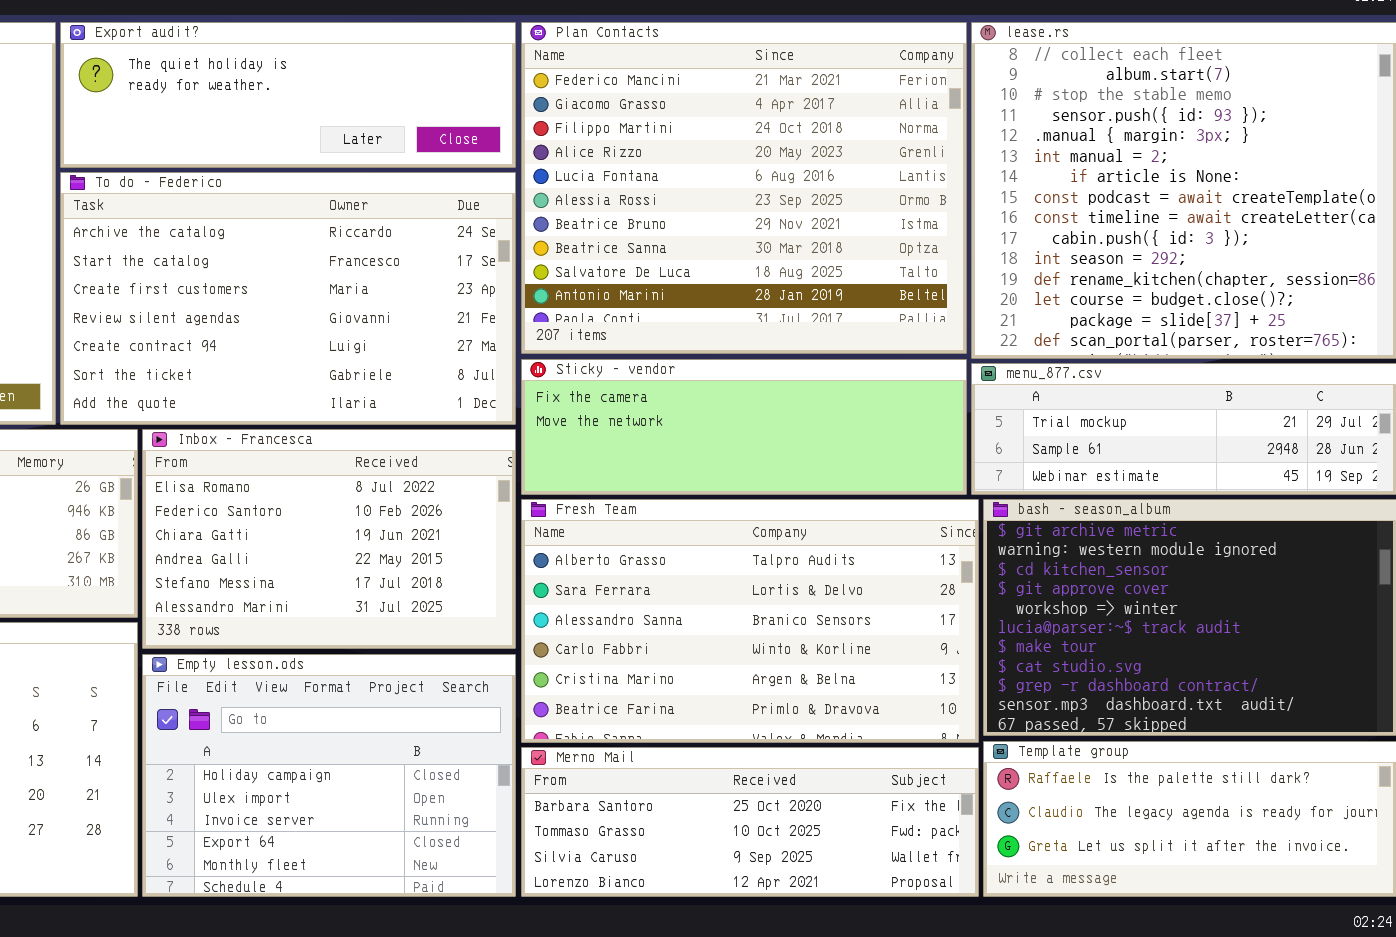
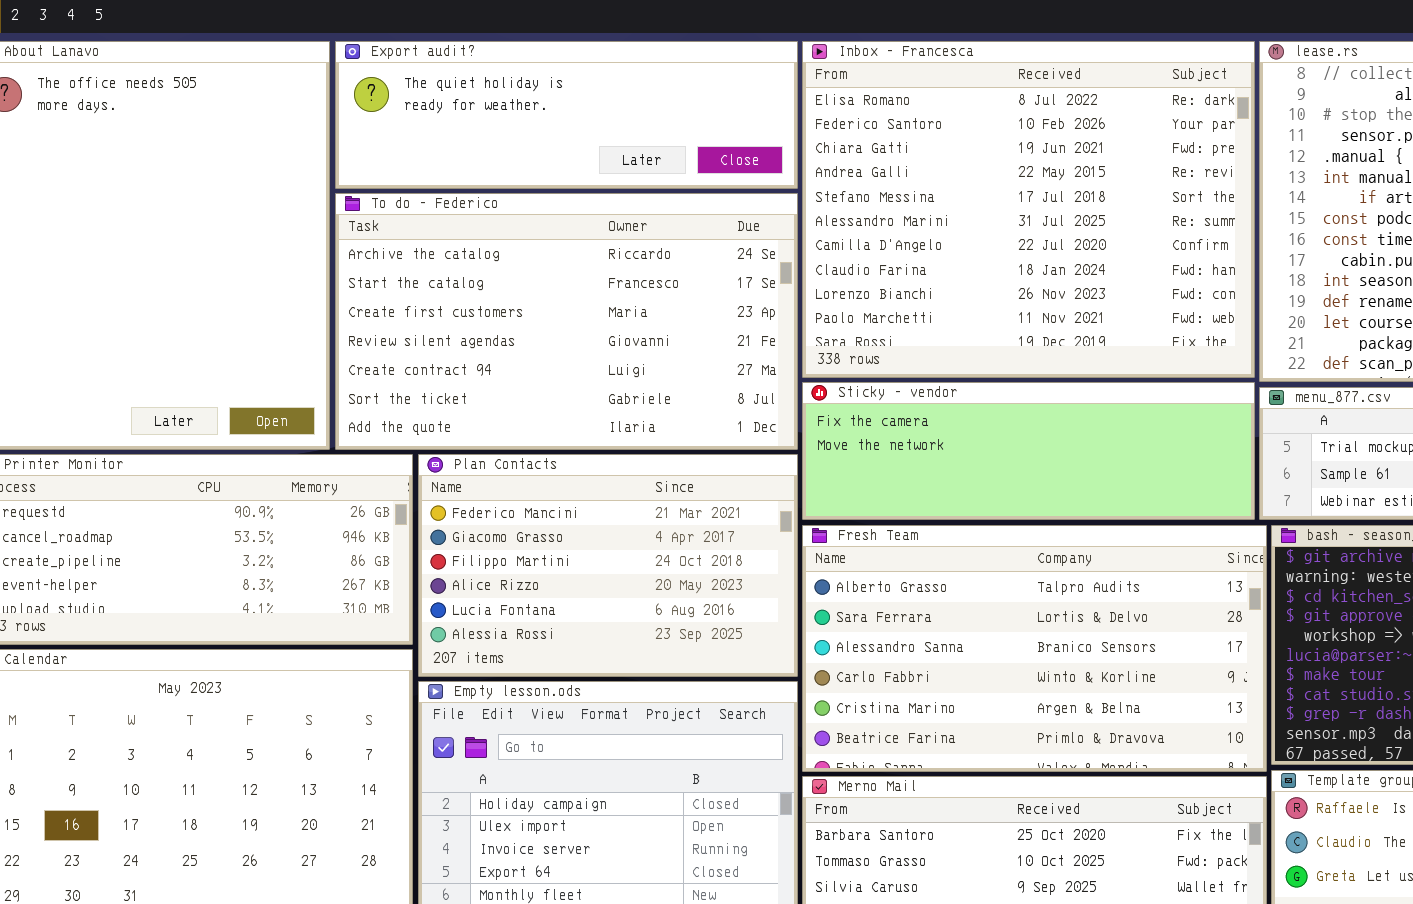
Plan Contacts: [521,22,967,354] -> [418,454,798,677], moved, resized
Inbox - Francesca: [142,429,516,649] -> [802,41,1255,378], moved, resized

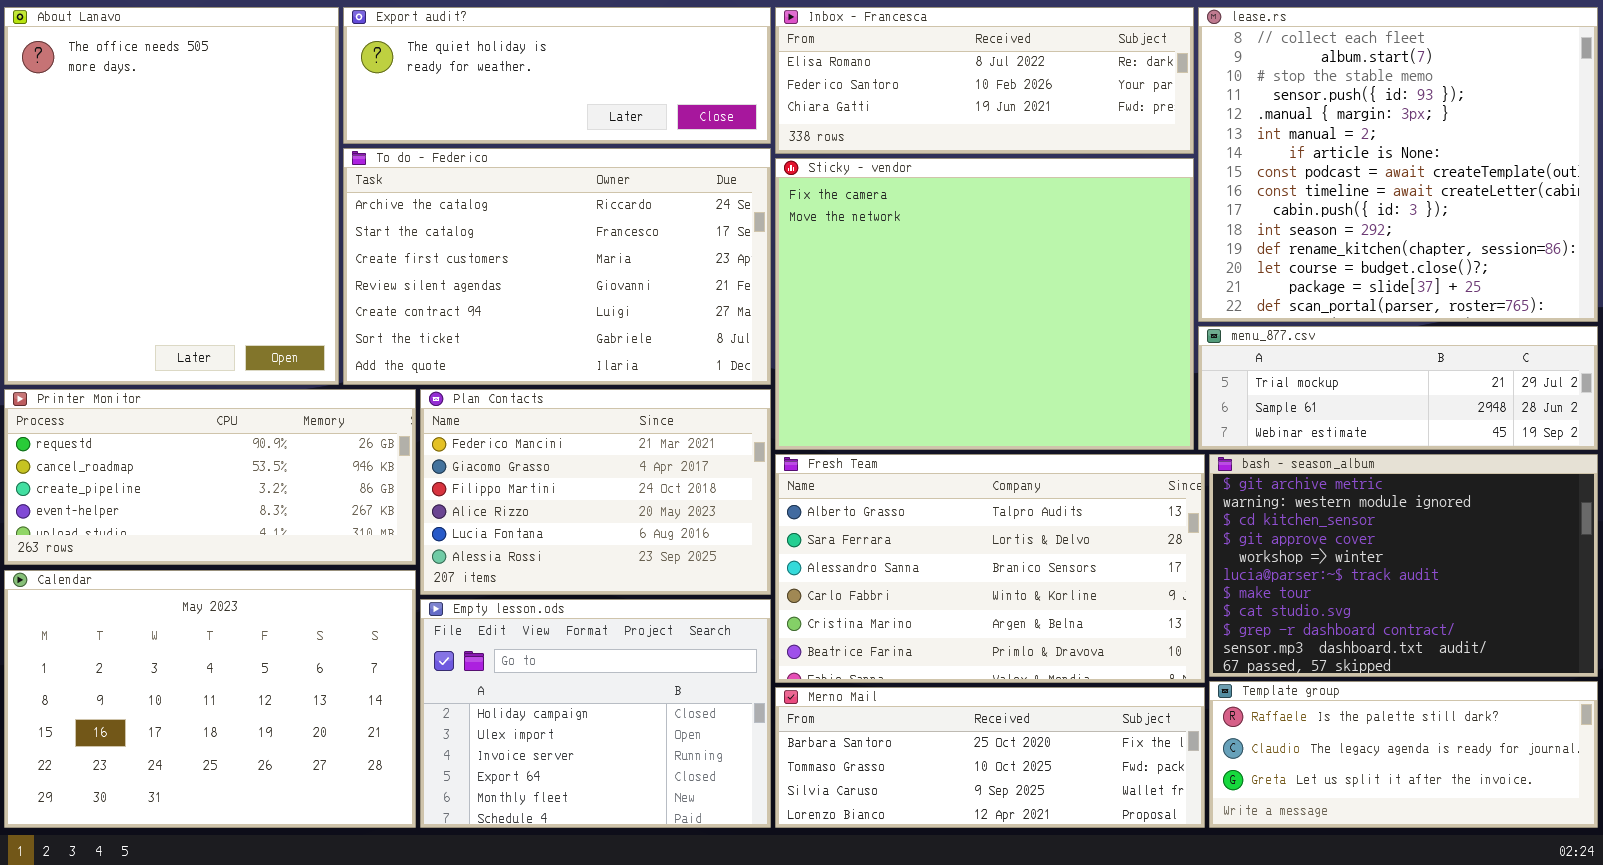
Inbox - Francesca: [802,41,1255,378] -> [775,7,1194,154], resized
Sticky - vendor: [802,382,1255,520] -> [775,158,1194,450], resized

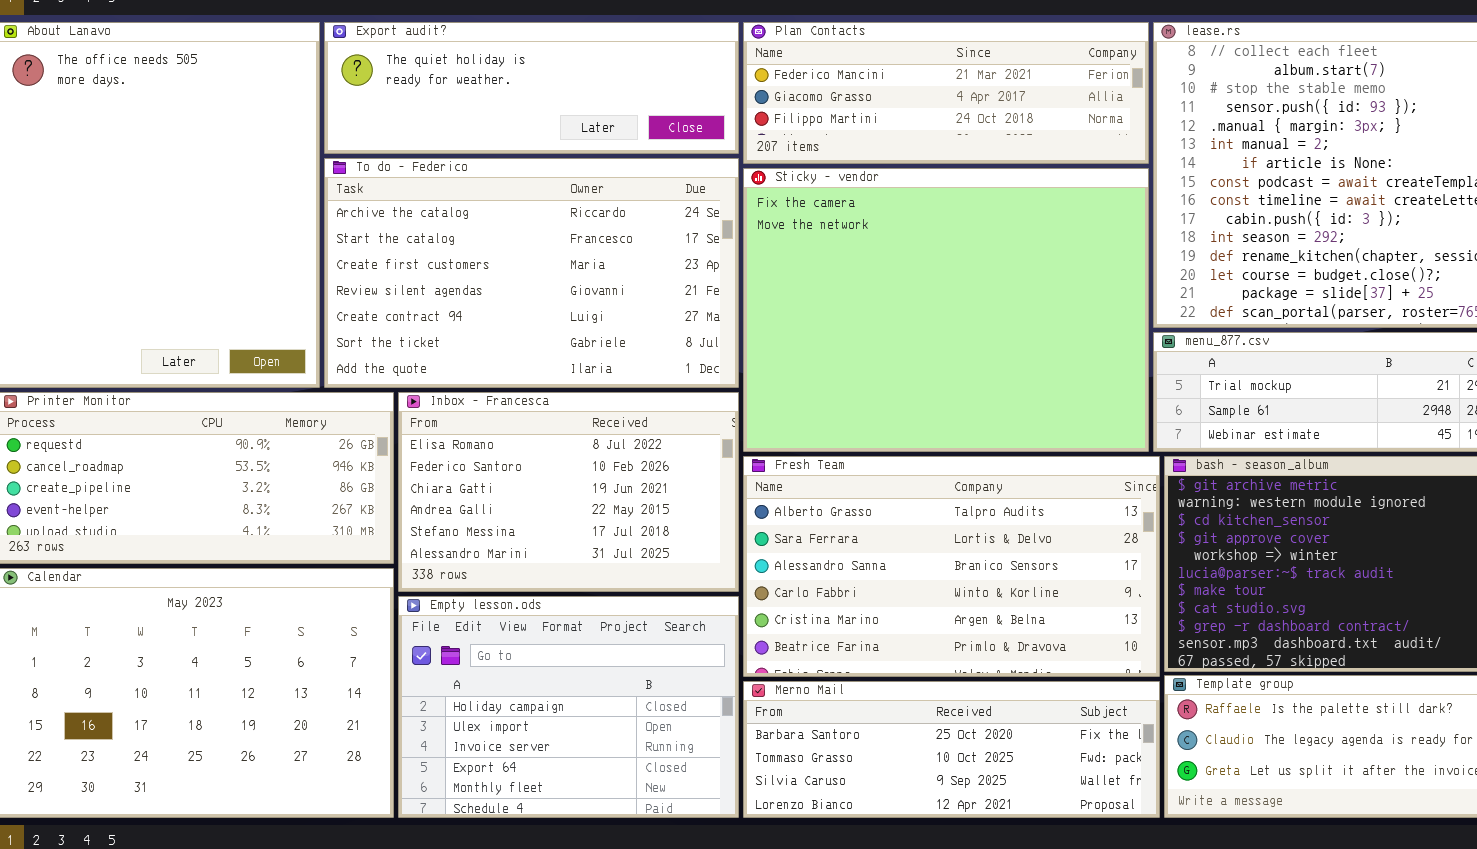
Inbox - Francesca: [775,7,1194,154] -> [398,392,739,592], moved, resized
Plan Contacts: [420,389,771,595] -> [743,22,1149,164], moved, resized

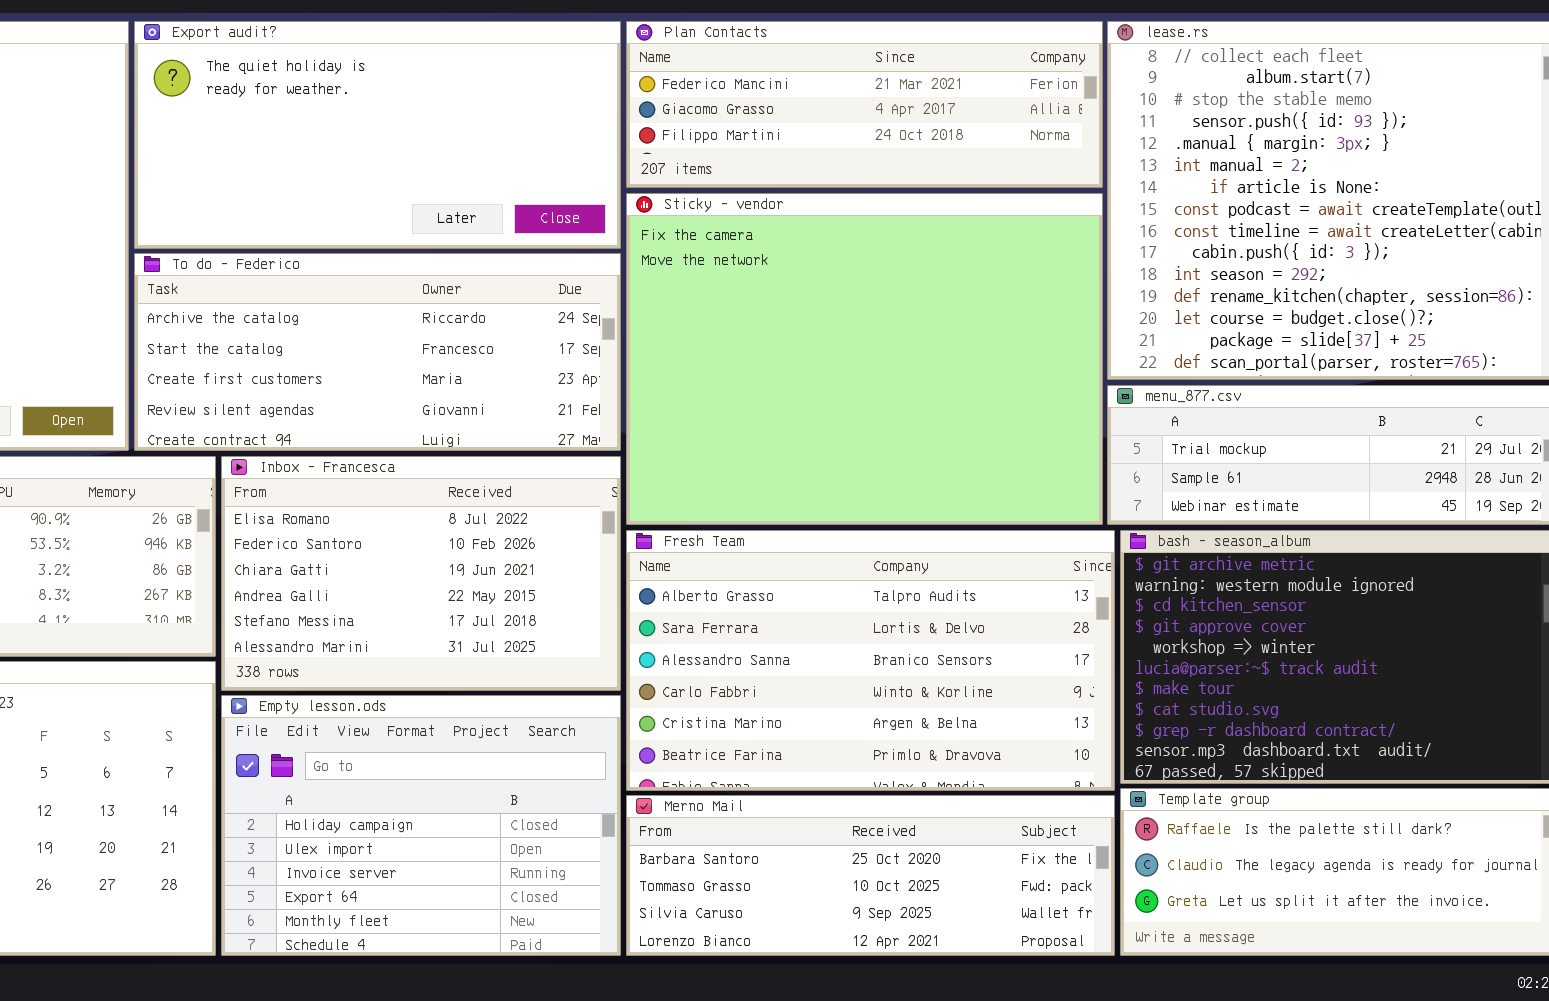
Export audit?: [324,22,739,154] -> [134,21,621,249], resized
To do - Federico: [324,158,739,388] -> [134,253,621,451], resized

